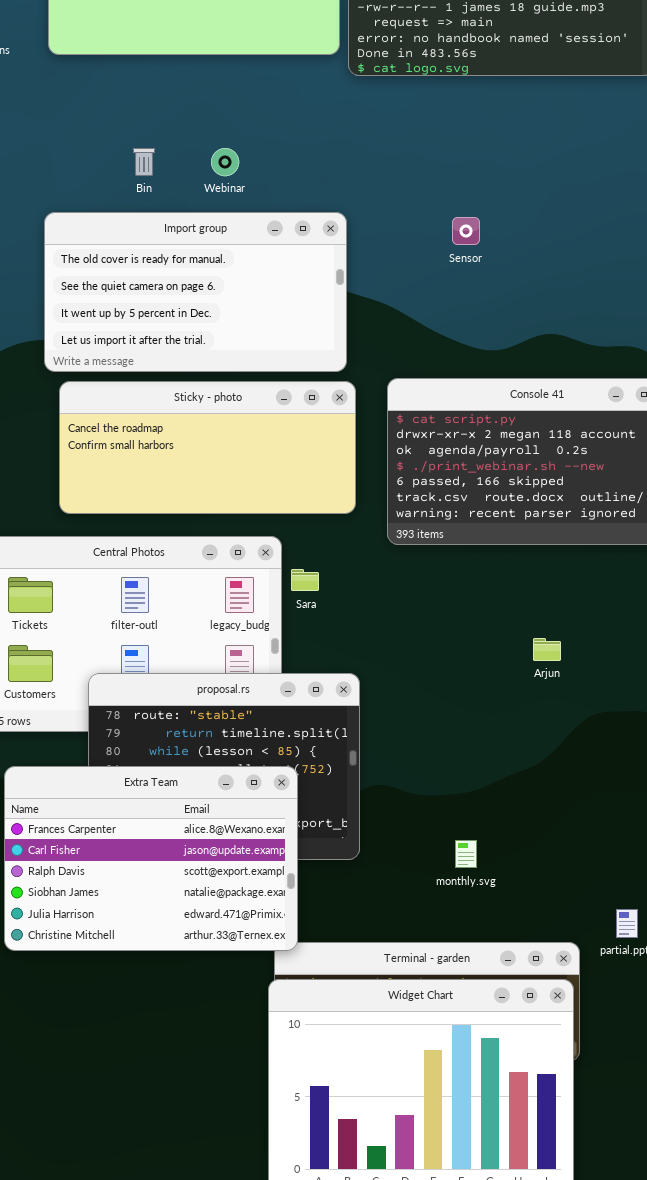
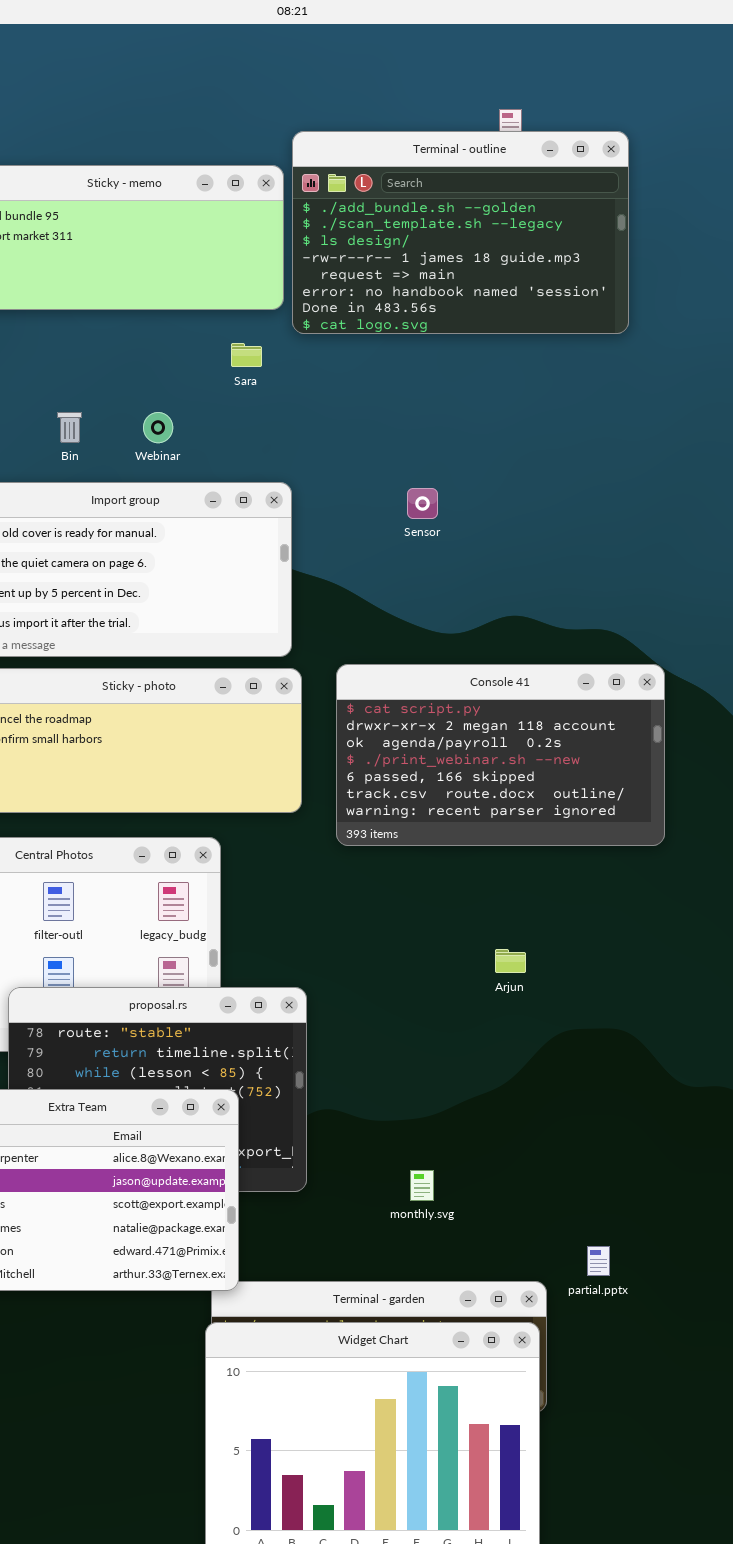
Sara: [291,569,319,591] -> [231,343,262,367], moved

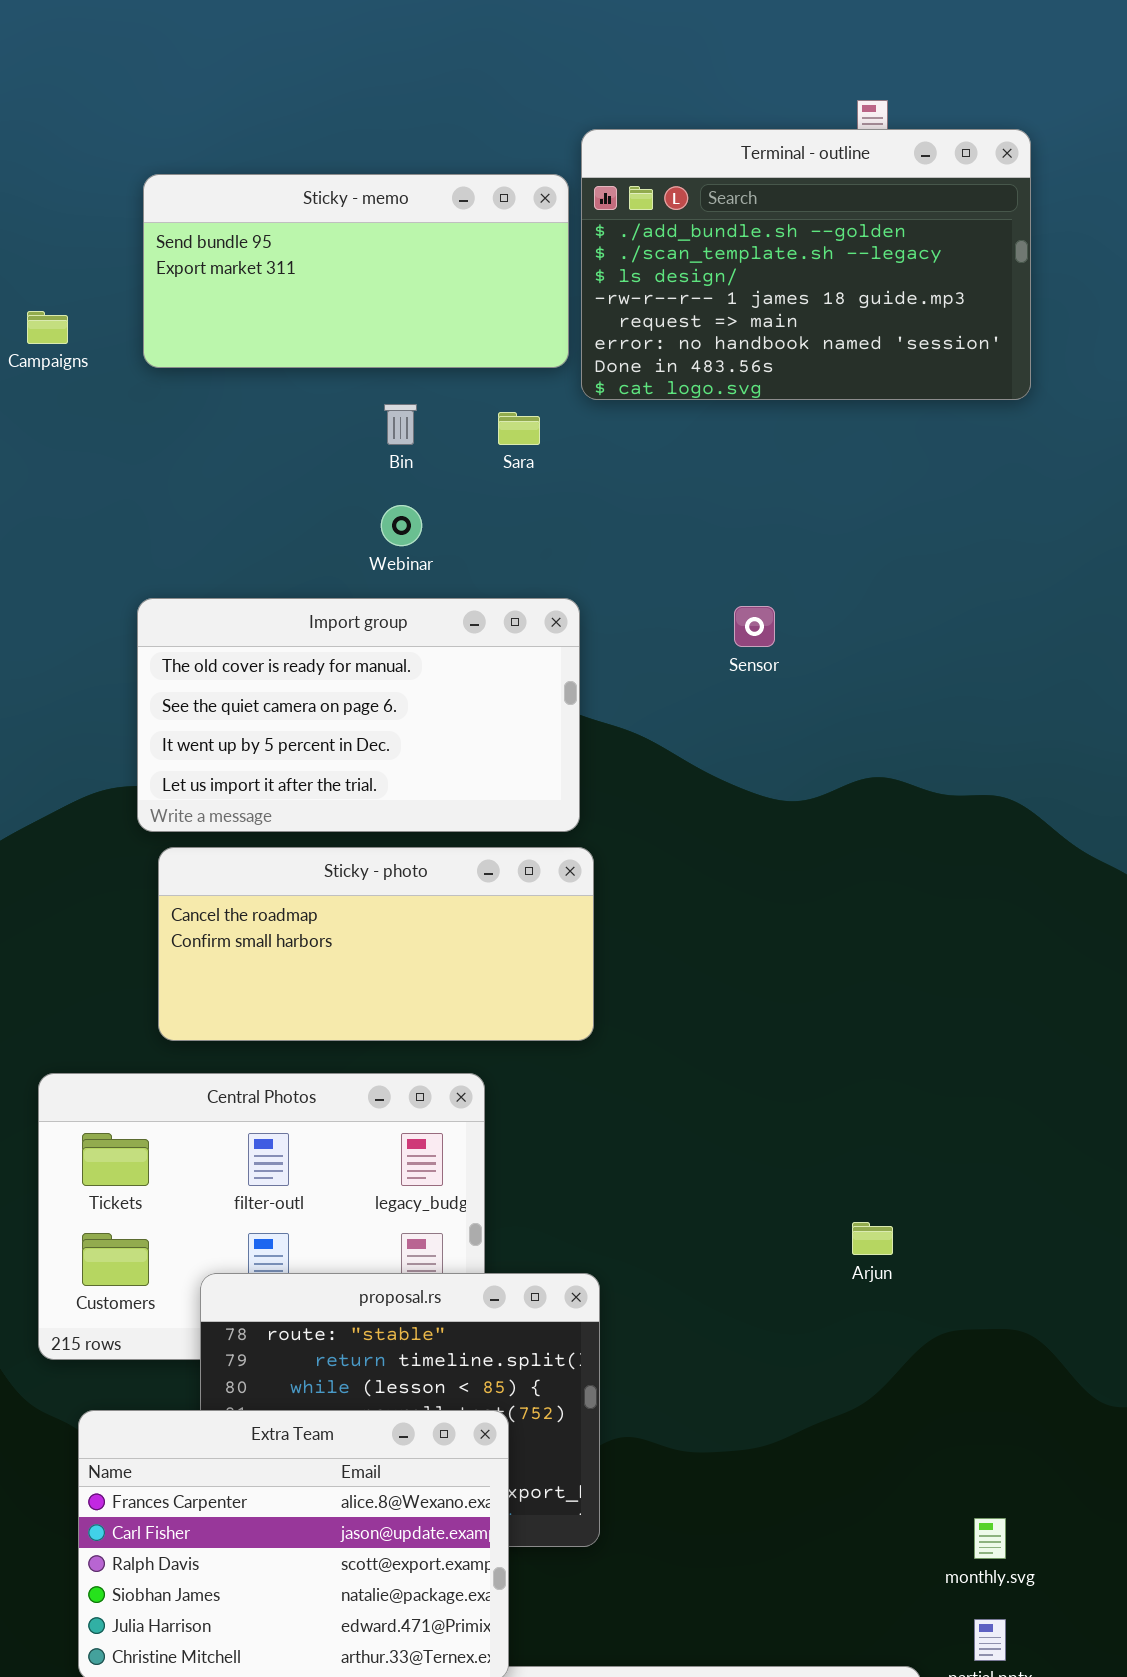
Bin: [57,412,82,443] -> [384,404,417,445], moved
Console 41: [336,664,665,846] -> none, closed
monthly.svg: [410,1170,434,1201] -> [974,1518,1006,1559], moved

